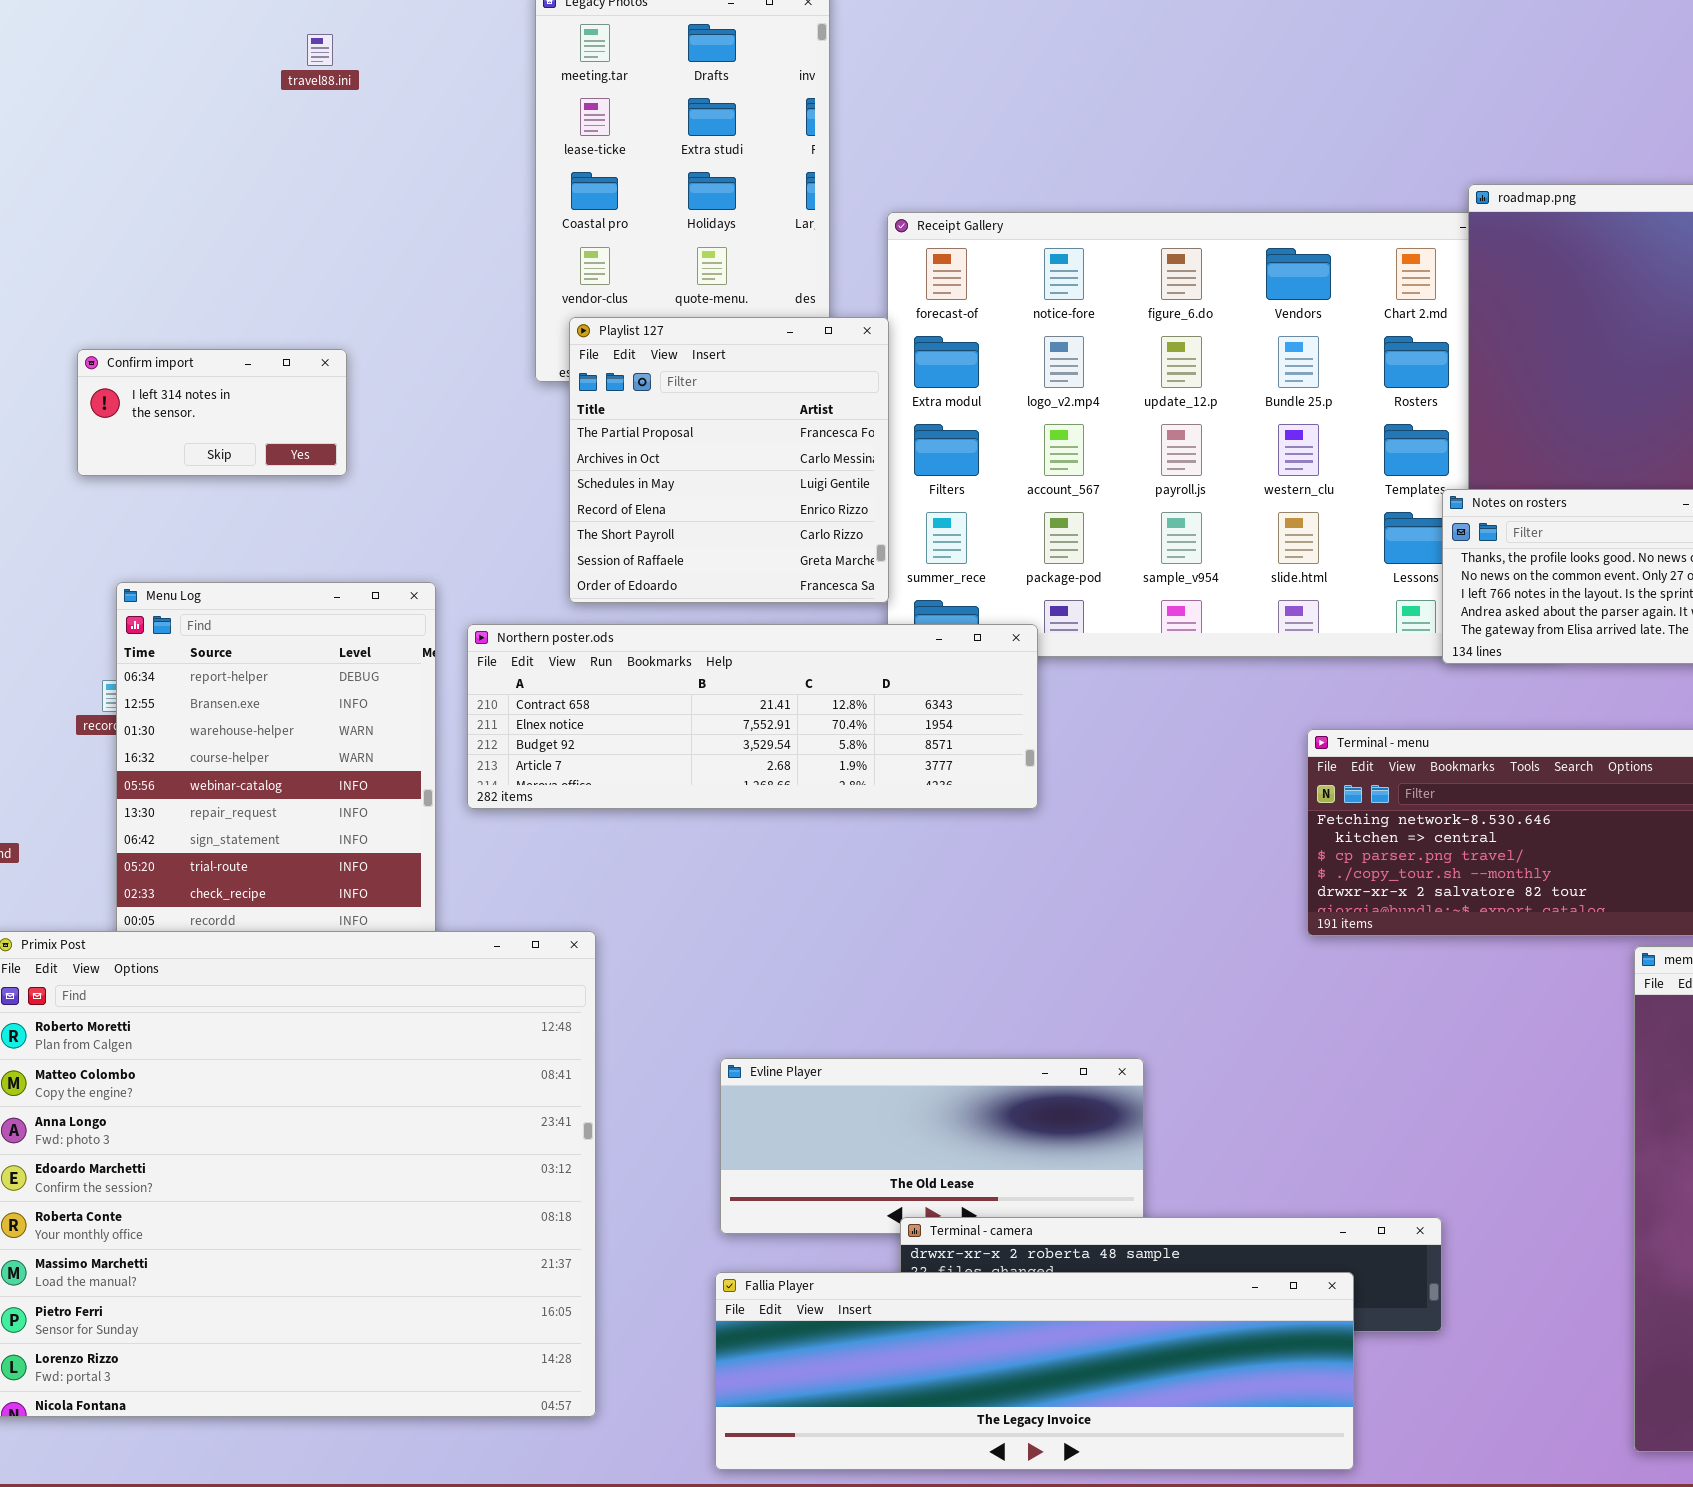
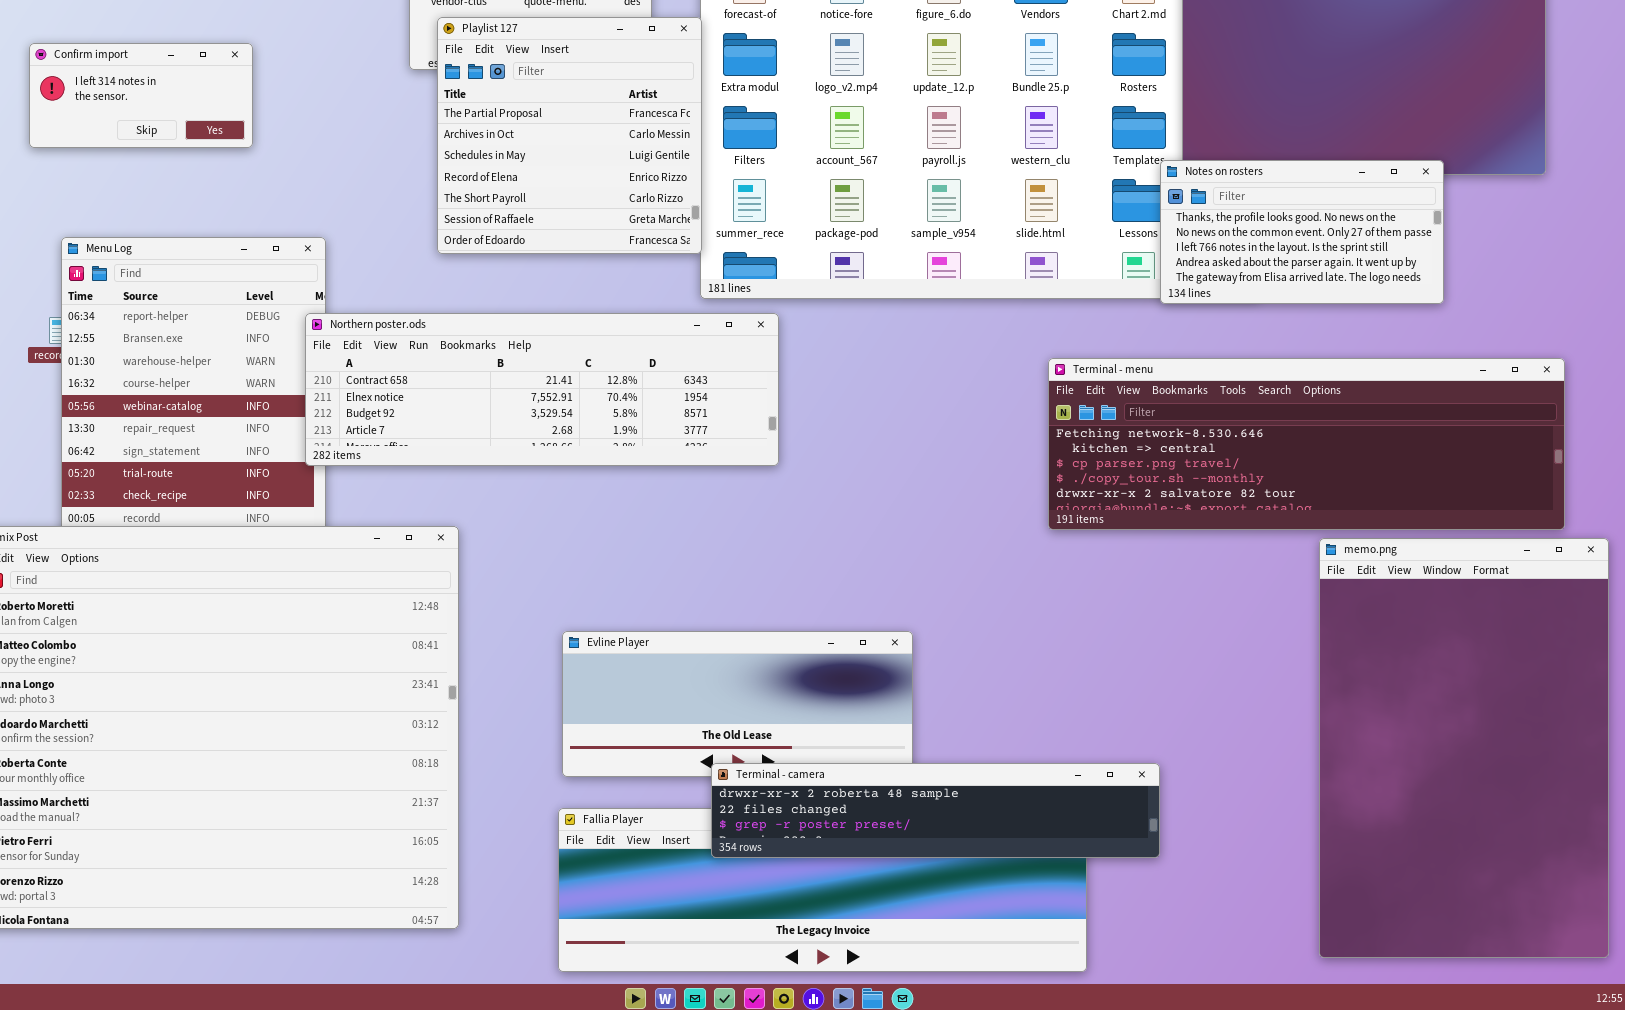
Northern poster.ods: [467,624,1038,809] -> [305,313,779,466], moved
Terminal - camera: [900,1217,1442,1332] -> [711,763,1160,858], raised

